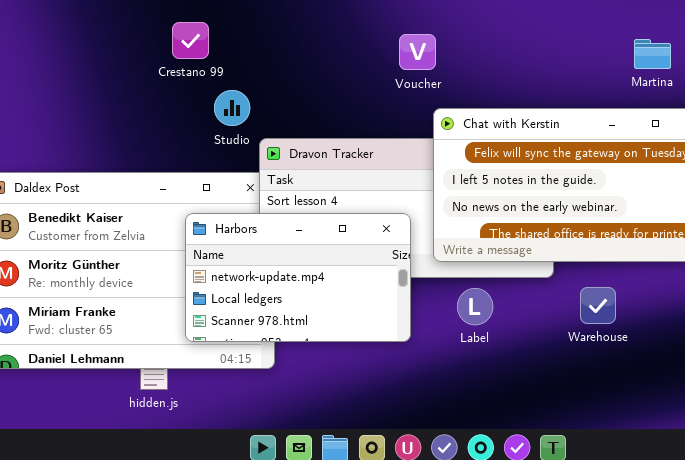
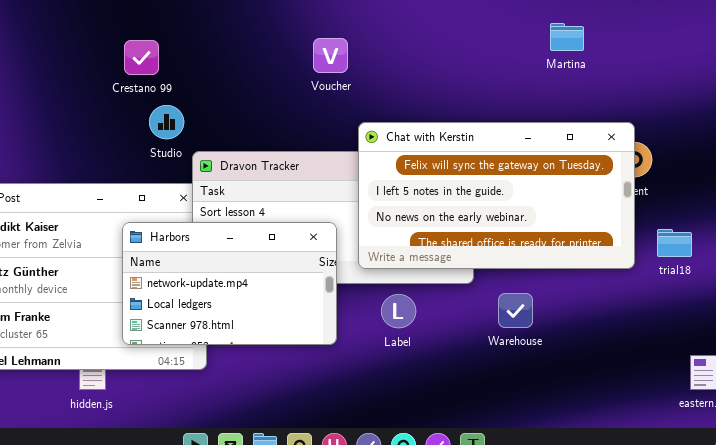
Crestano 99: [172,22,209,59] -> [124,40,159,75], moved
Voucher: [399,34,436,70] -> [313,38,348,73], moved
Martina: [634,39,671,69] -> [550,23,584,51], moved

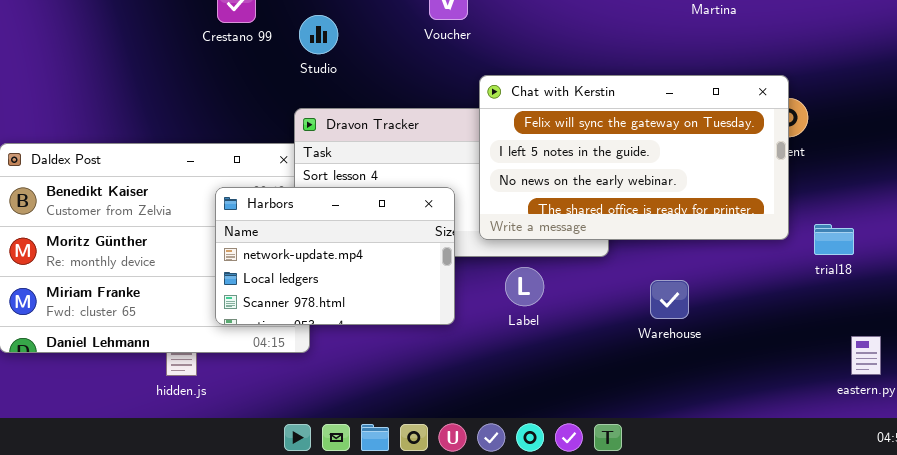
Studio: [149,105,184,139] -> [299,15,338,54], moved
trial18: [657,229,692,257] -> [814,224,854,255], moved
Warehouse: [498,293,533,328] -> [650,280,689,319], moved

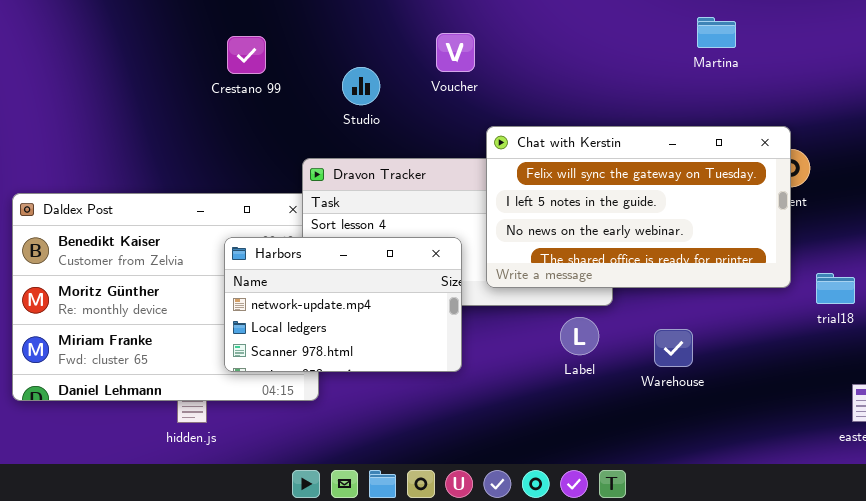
Studio: [299,15,338,54] -> [342,67,380,105], moved
Label: [505,267,544,306] -> [560,317,599,355], moved

